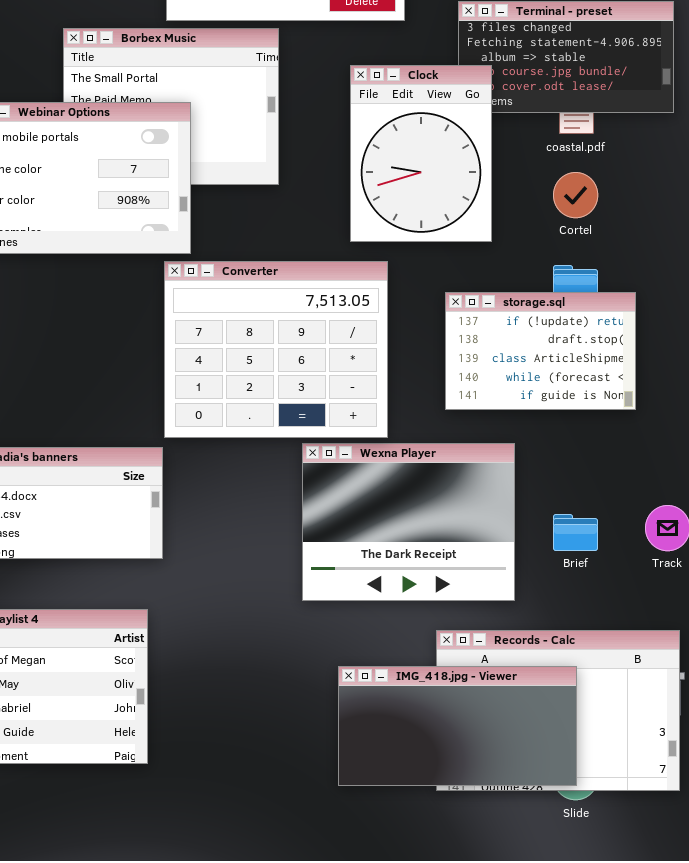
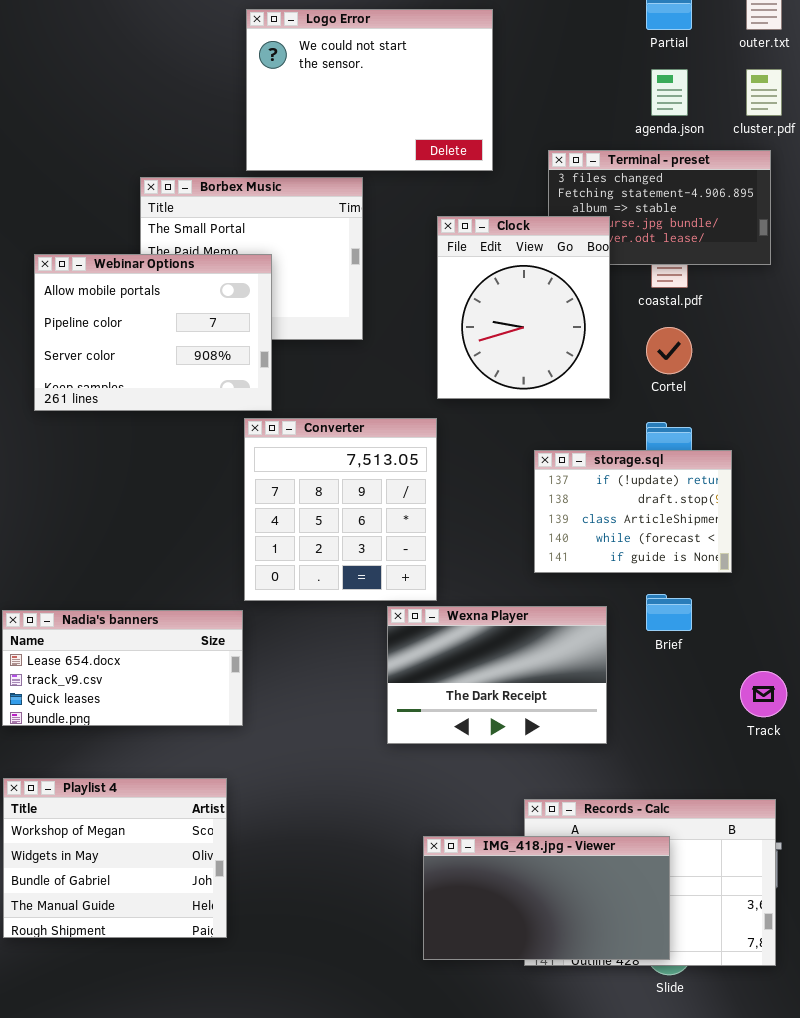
Clock: [350,65,492,242] -> [437,216,610,399], resized
Converter: [164,261,388,438] -> [244,418,437,601], resized
Wexna Player: [302,443,515,601] -> [387,606,607,744], resized
Brief: [553,514,598,551] -> [646,594,692,631], moved

